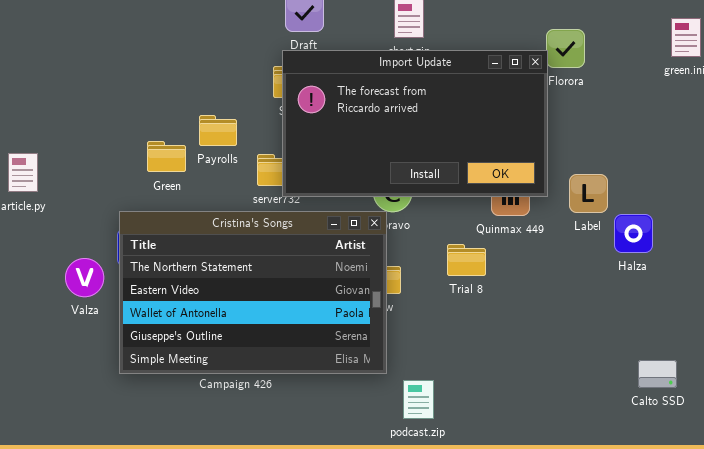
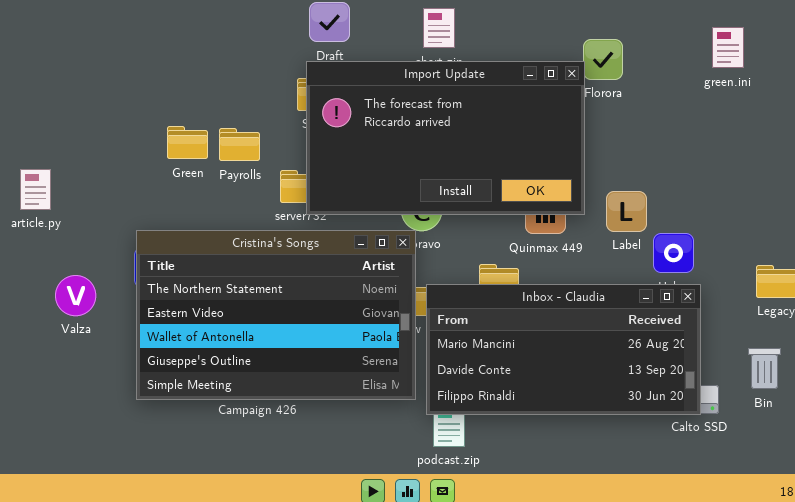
Green: [147,141,186,172] -> [167,126,208,159], moved
Valza: [65,258,104,297] -> [55,275,96,316], moved
Inbox - Claudia: none -> [426,284,701,415], opened

